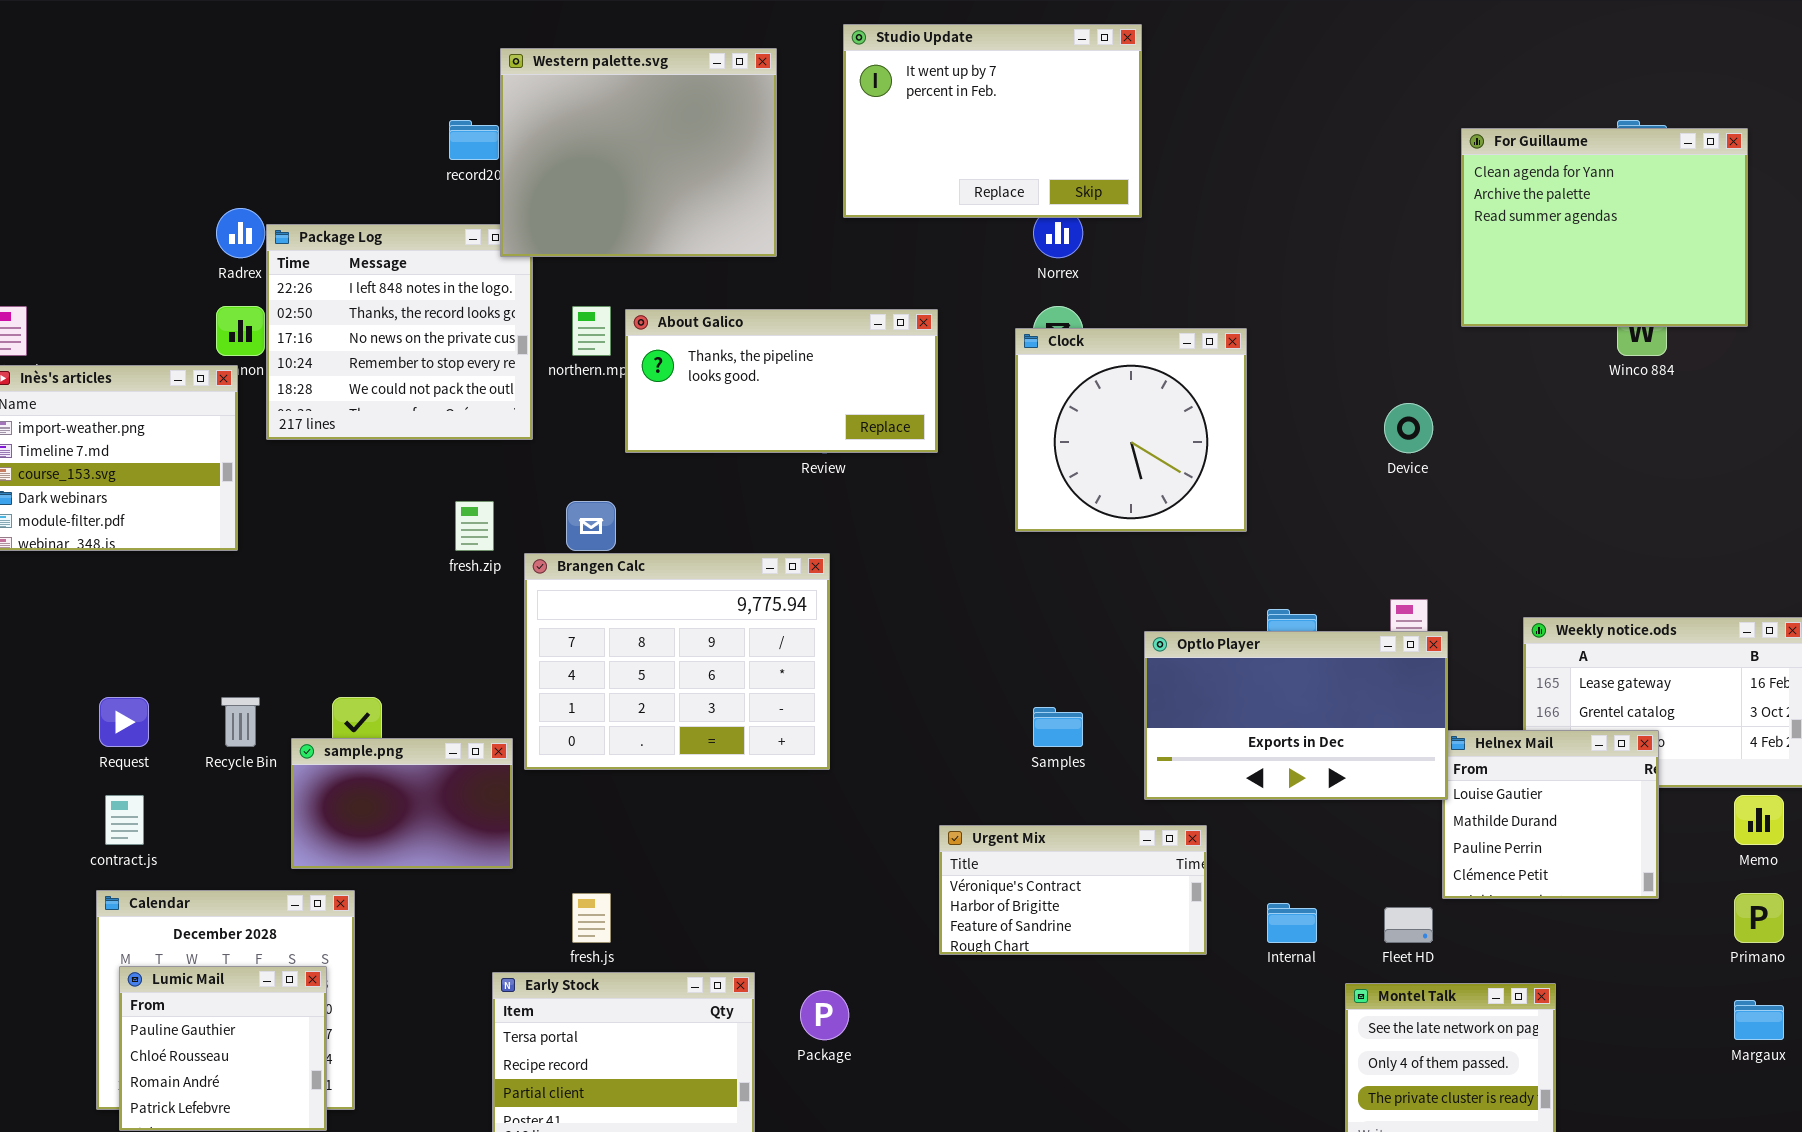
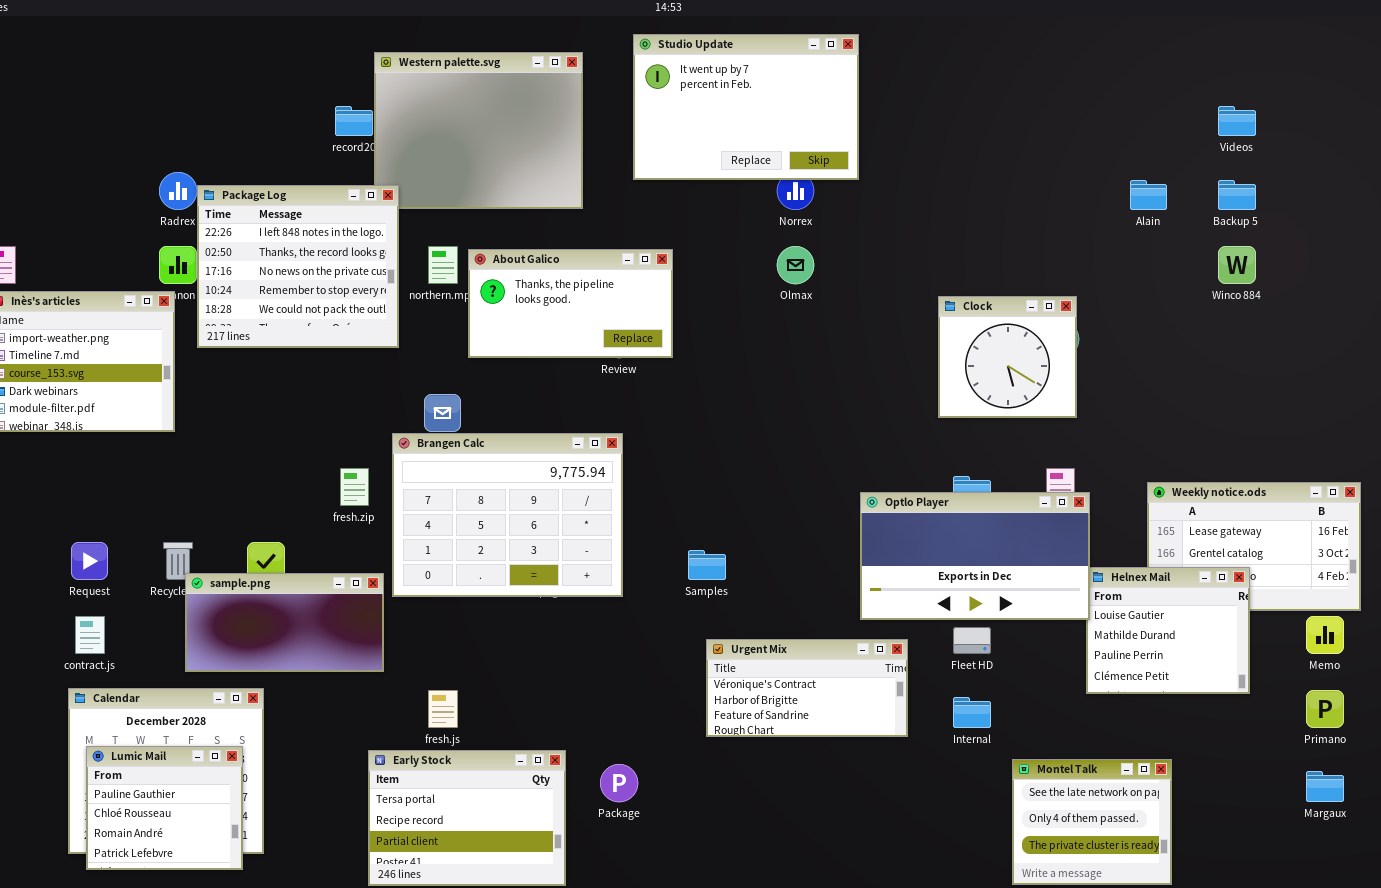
For Guillaume: [1461,128,1748,327] -> none, closed
Package Log: [266,224,533,440] -> [197,185,399,348], raised
About Galico: [625,309,938,453] -> [468,249,673,358], resized
Clock: [1015,328,1247,532] -> [938,296,1077,418], moved, resized
fresh.zip: [455,501,494,551] -> [340,468,369,506], moved
Samples: [1033,707,1083,747] -> [688,550,726,580], moved
sample.png: [291,738,513,869] -> [185,573,384,672], resized
Fleet HD: [1384,907,1433,943] -> [953,627,991,654], moved

